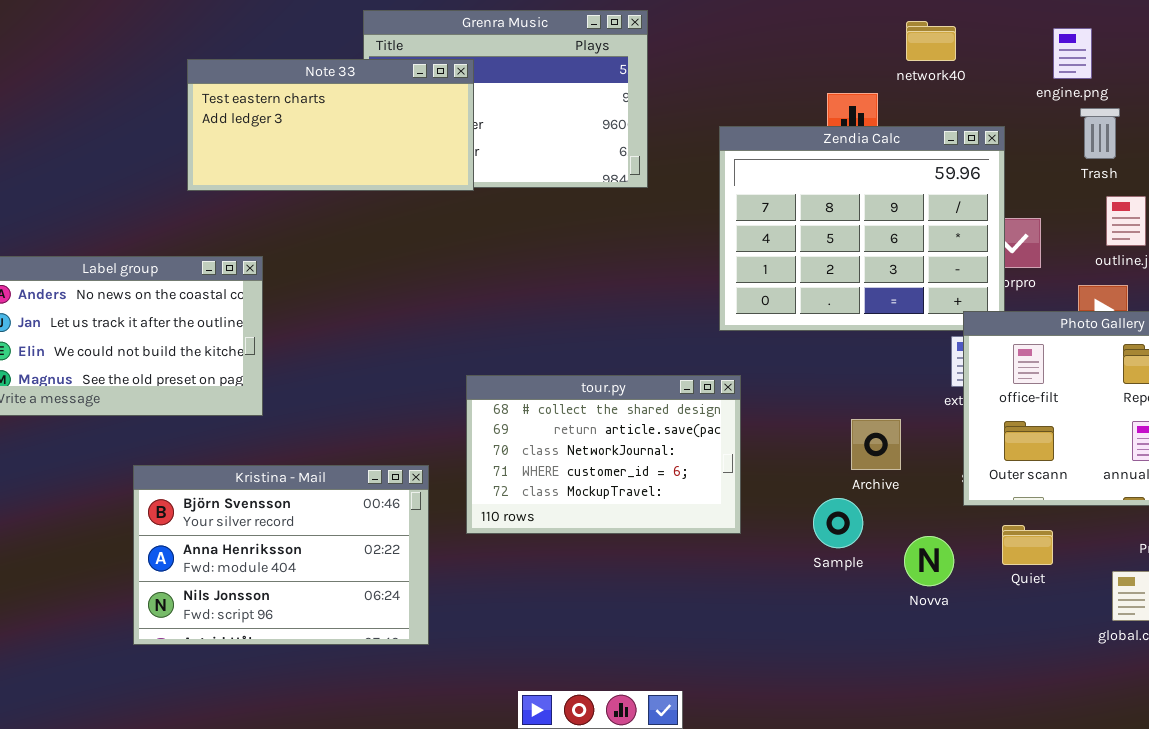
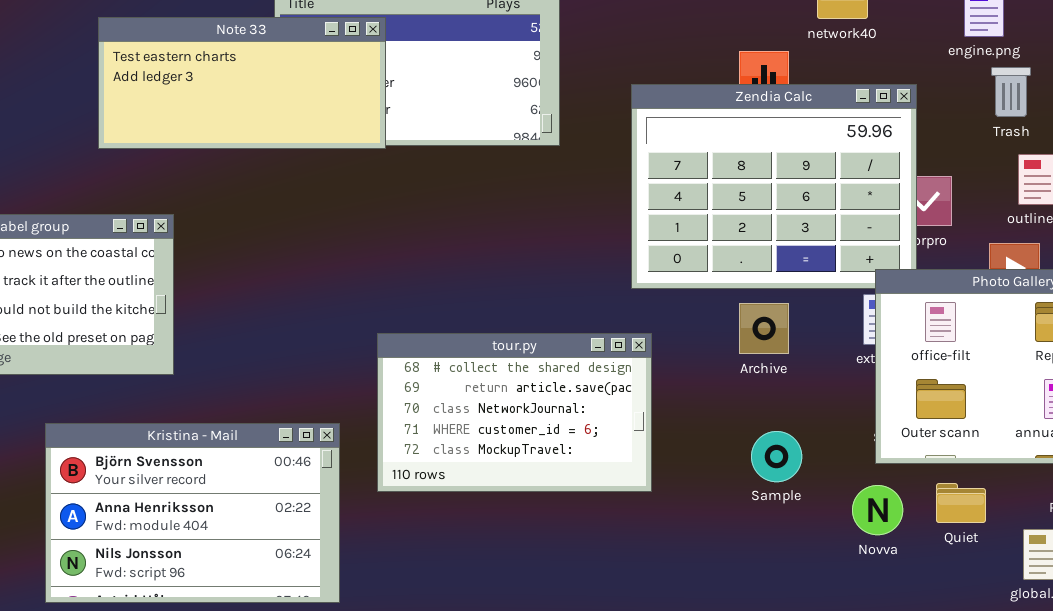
Archive: [851,419,901,470] -> [739,303,789,354], moved
Sample: [813,498,863,548] -> [751,431,802,482], moved
Quiet: [1002,525,1053,565] -> [936,483,986,523], moved
Novva: [904,536,954,586] -> [852,485,903,535], moved

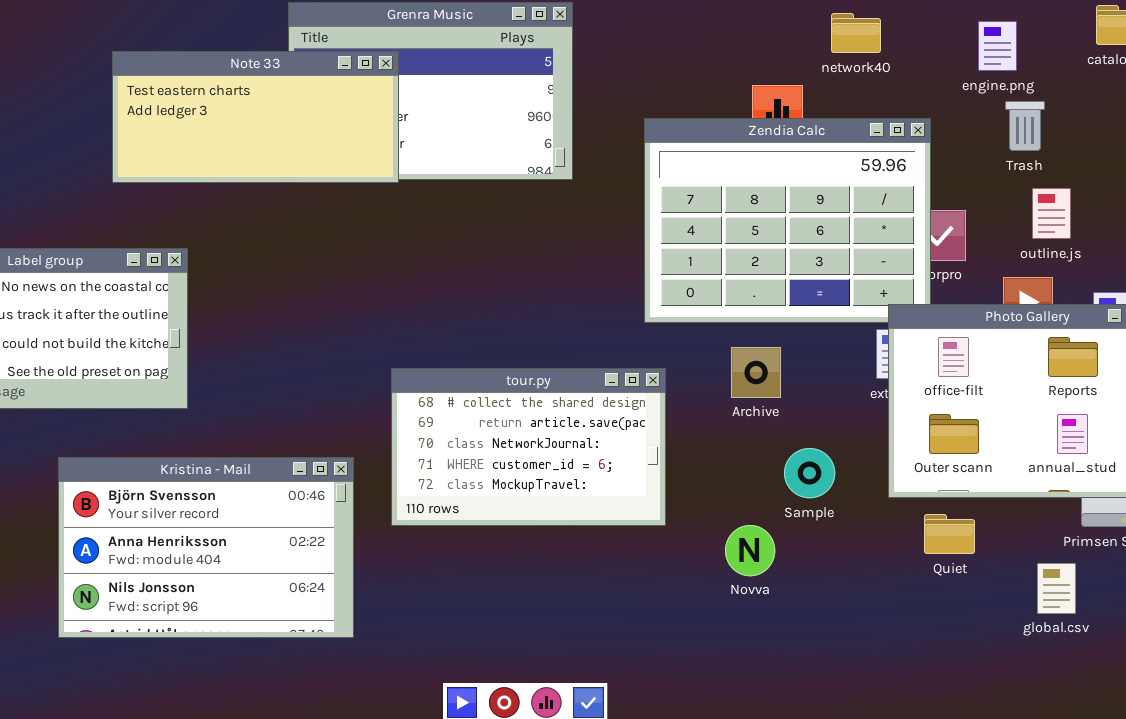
Archive: [739,303,789,354] -> [731,347,781,398], moved
Sample: [751,431,802,482] -> [784,448,835,498], moved
Quiet: [936,483,986,523] -> [924,514,975,554], moved
Novva: [852,485,903,535] -> [725,525,775,576], moved

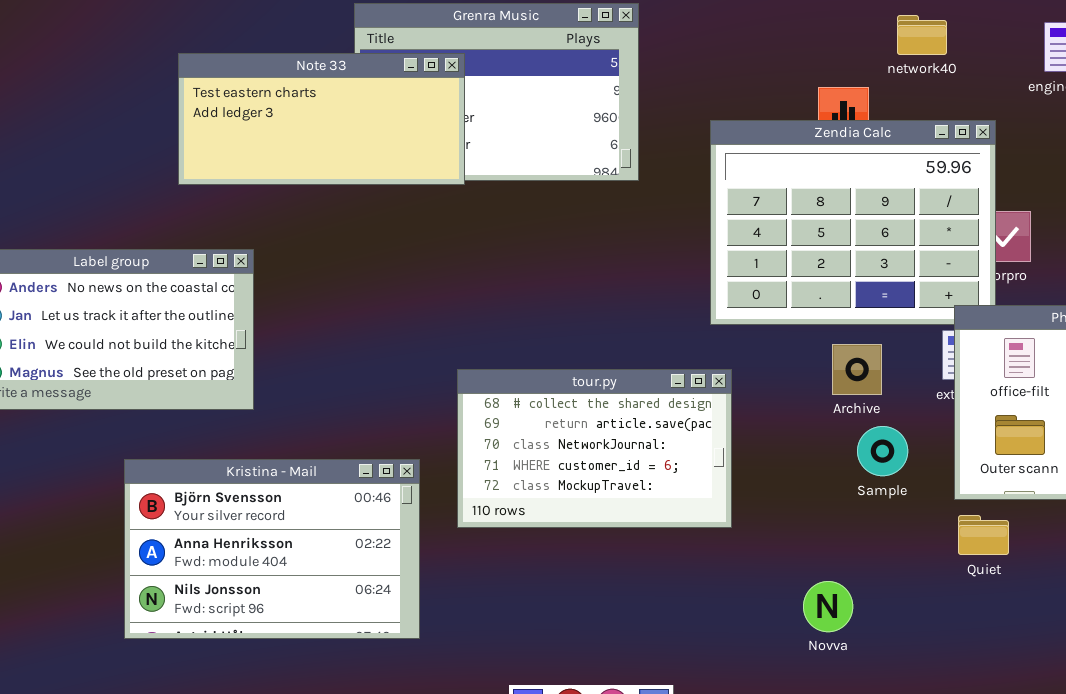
Archive: [731,347,781,398] -> [832,344,882,395], moved
Sample: [784,448,835,498] -> [857,426,908,476], moved
Quiet: [924,514,975,554] -> [958,515,1009,555], moved
Novva: [725,525,775,576] -> [803,581,853,632], moved

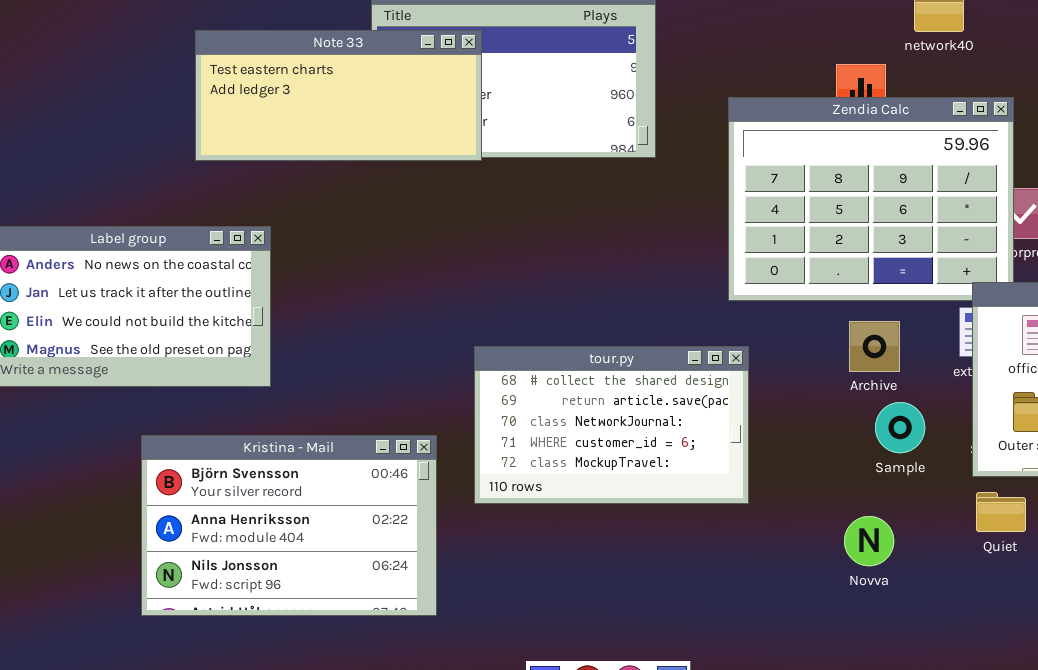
Novva: [803,581,853,632] -> [844,516,894,566], moved

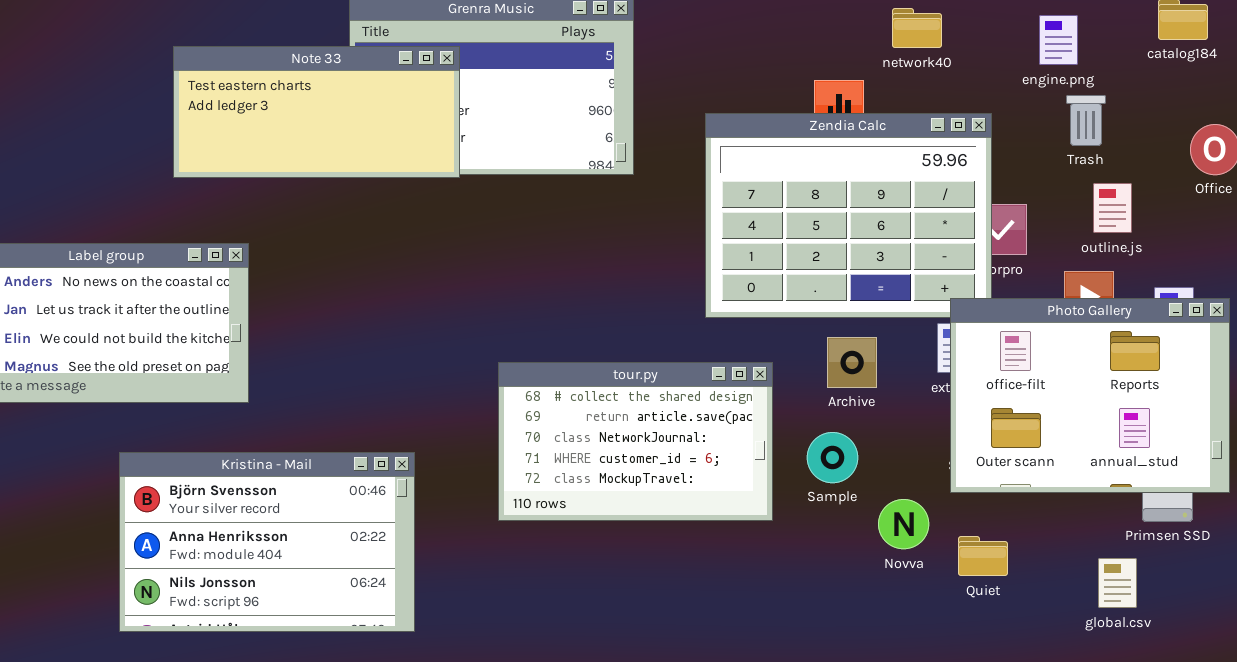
tour.py: [474,346,749,504] -> [498,362,773,521], moved
Sample: [875,402,925,453] -> [807,432,858,483], moved
Quiet: [976,492,1026,532] -> [958,536,1008,576], moved
Novva: [844,516,894,566] -> [878,499,929,549], moved

